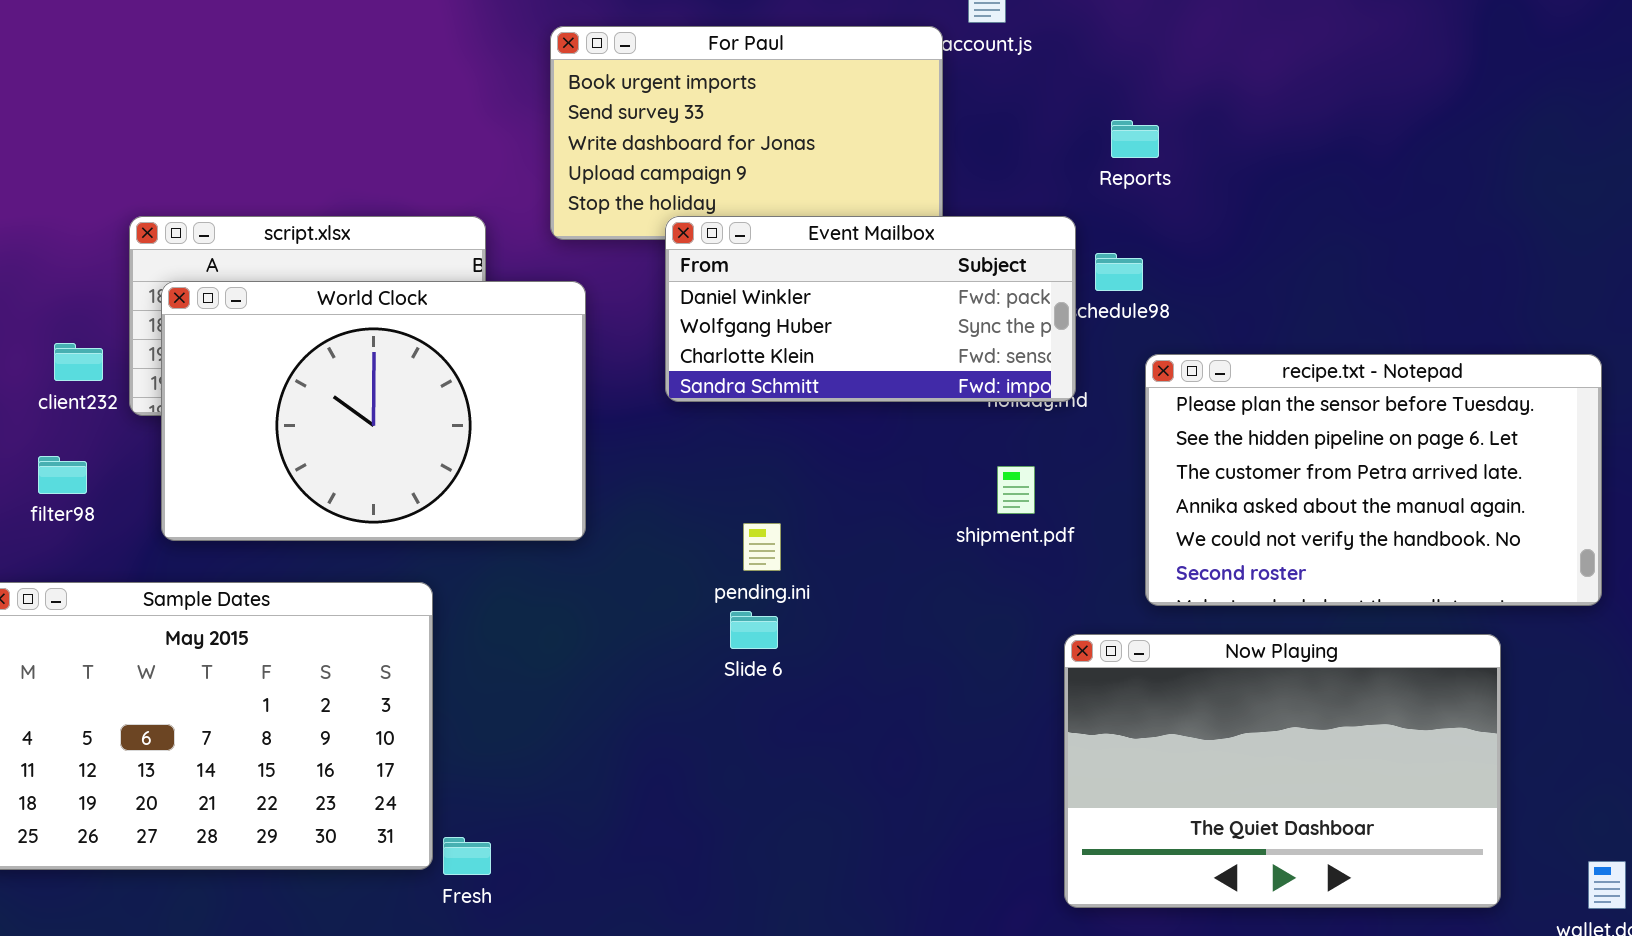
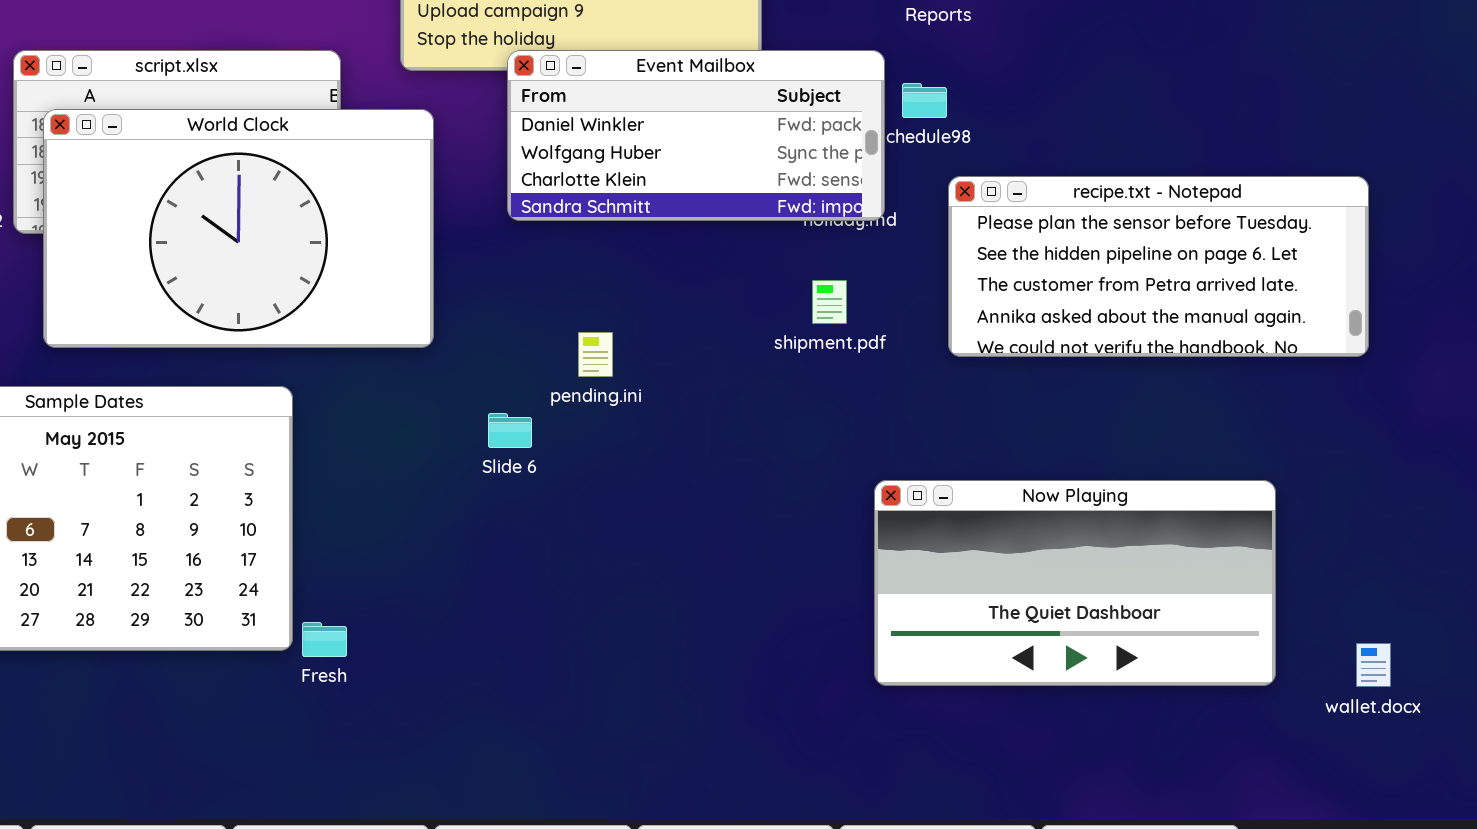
recipe.txt - Notepad: [1145,354,1602,606] -> [948,176,1369,357], resized
Slide 6: [730,611,778,649] -> [488,413,532,448], moved
Now Playing: [1064,634,1501,908] -> [874,480,1276,686], resized

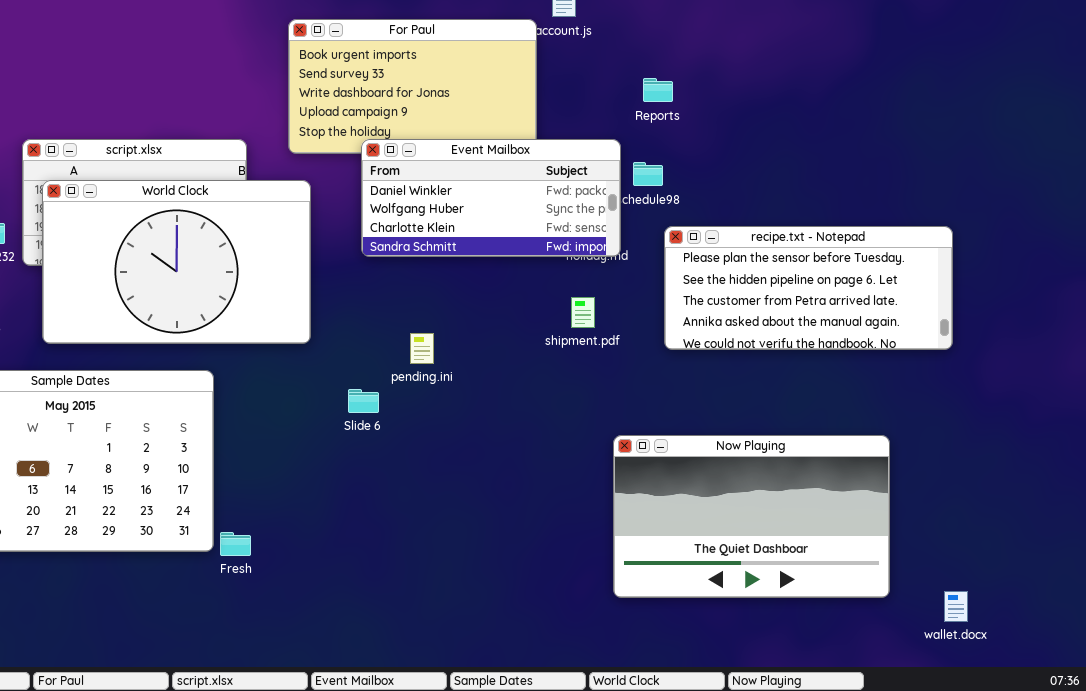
Now Playing: [874,480,1276,686] -> [613,435,890,598], resized
wallet.docx: [1356,643,1391,687] -> [944,591,968,622], moved

